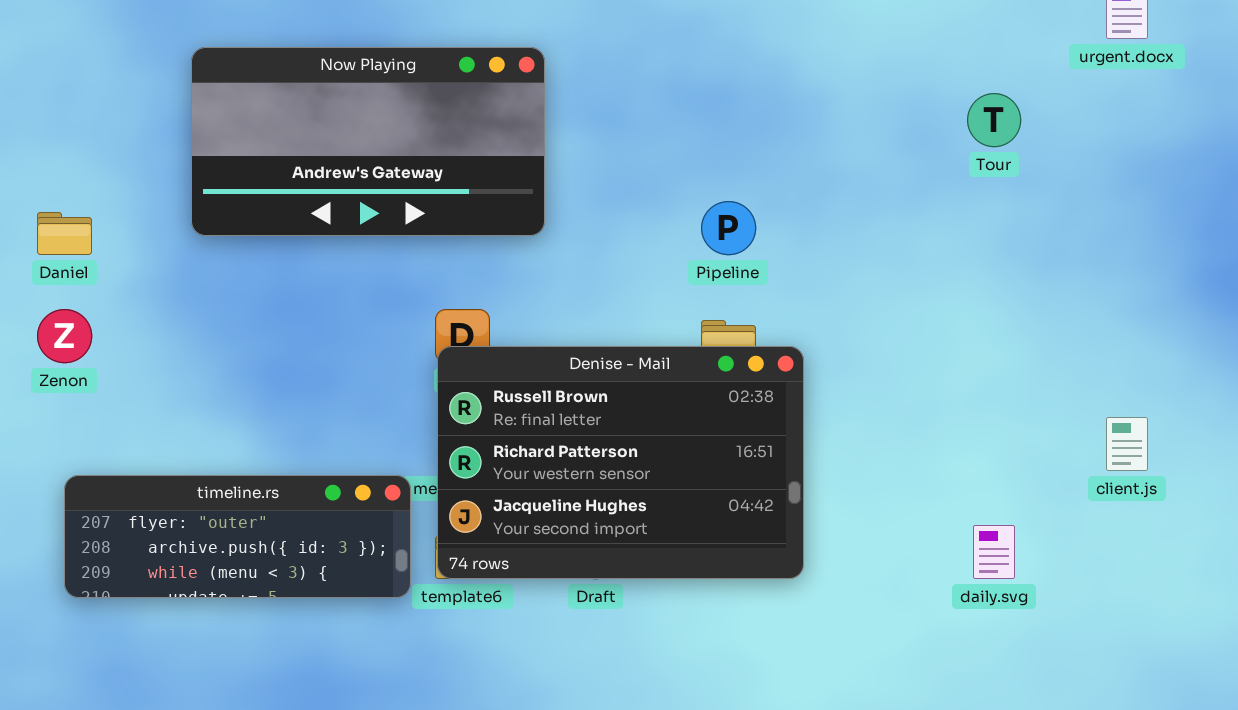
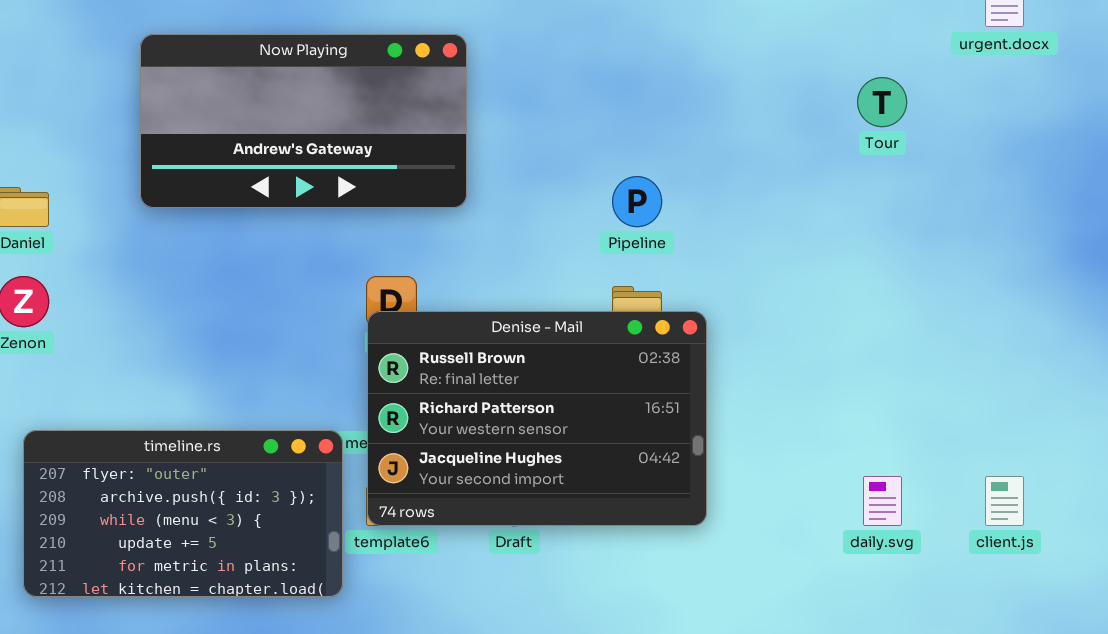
client.js: [1106,417,1148,471] -> [985,476,1024,526], moved
timeline.rs: [64,475,411,598] -> [23,430,343,597], resized

